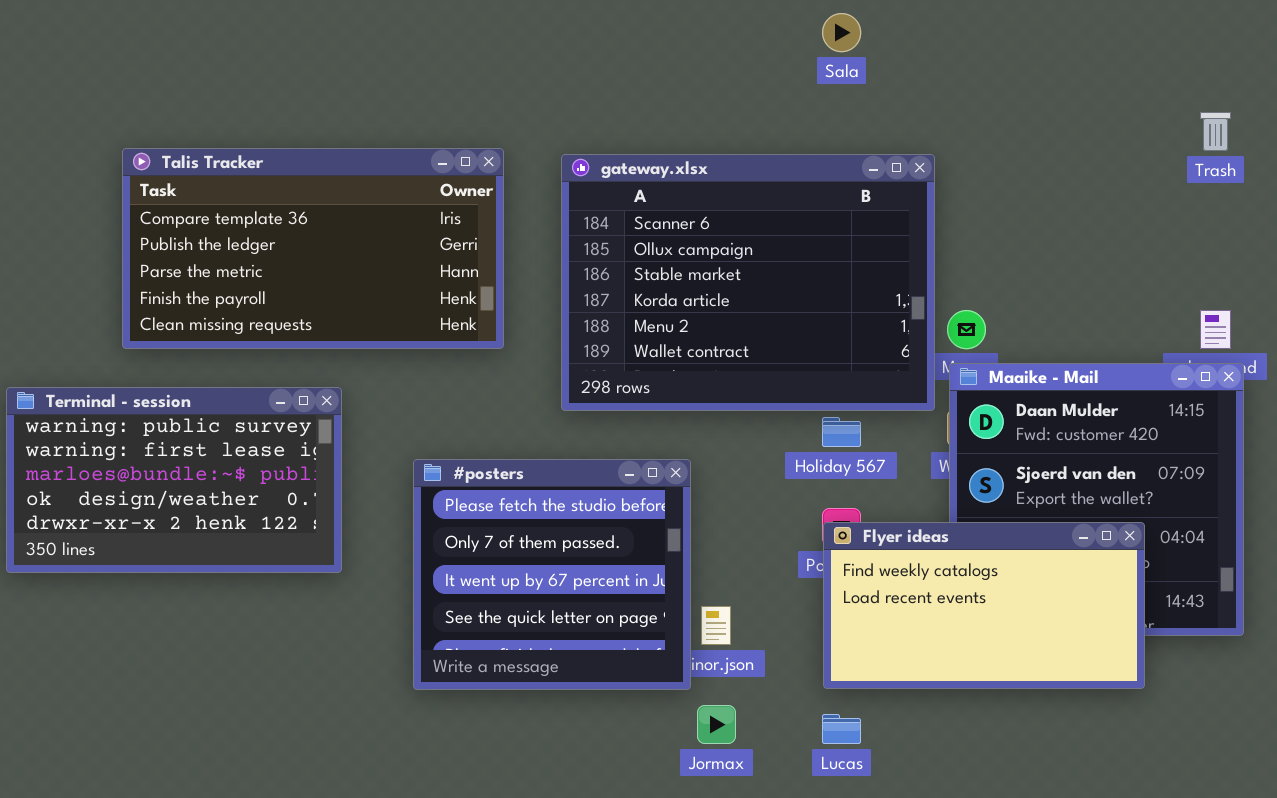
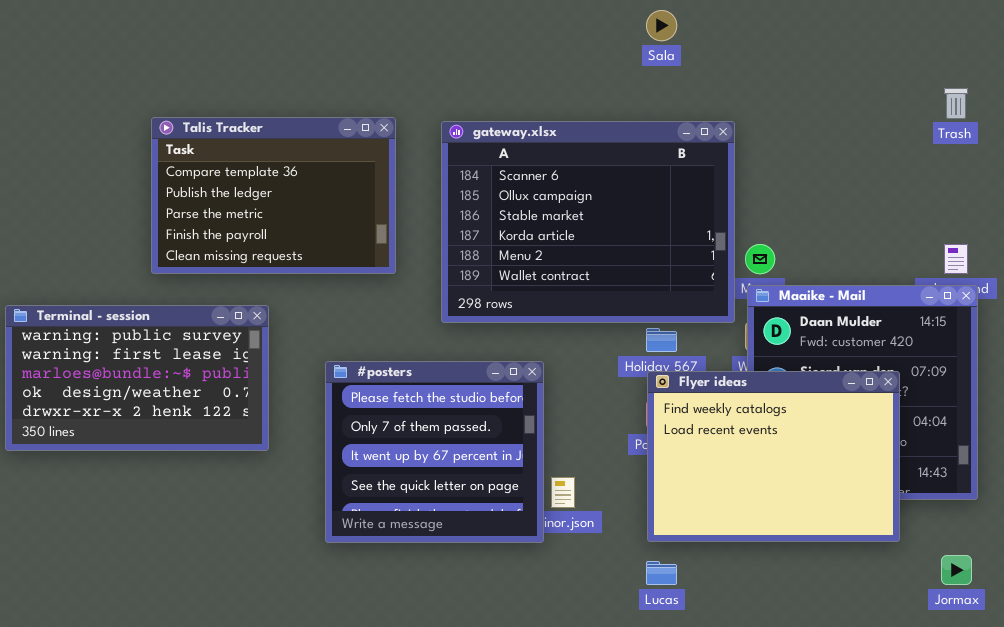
Talis Tracker: [122,148,504,349] -> [151,117,396,274], resized
Flyer ideas: [823,522,1145,689] -> [647,371,900,542], resized
Jormax: [697,705,736,744] -> [941,555,972,585], moved

